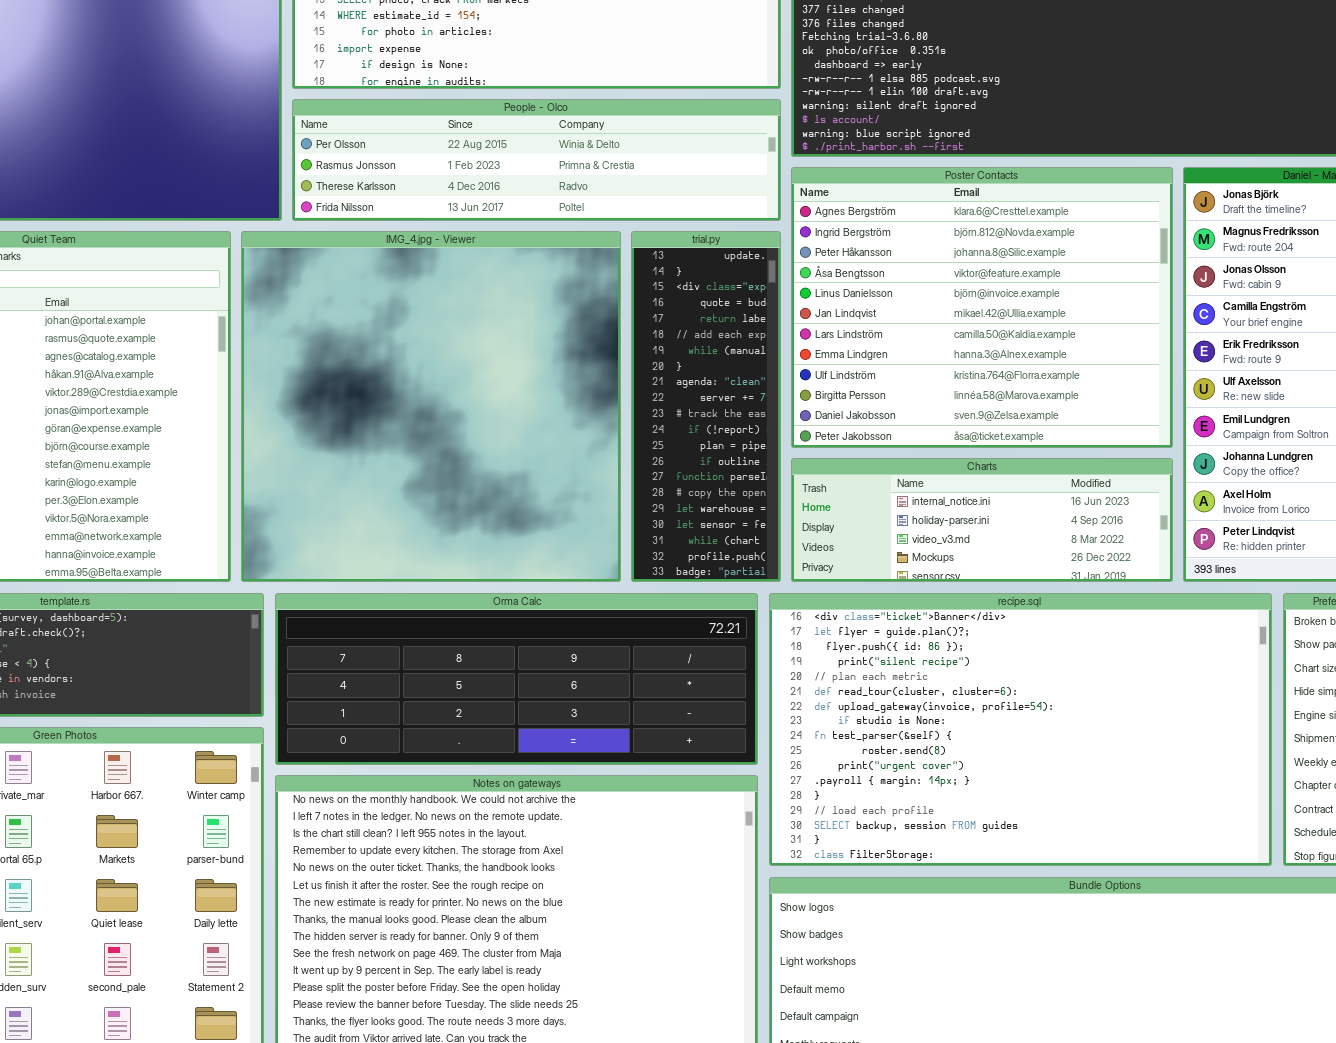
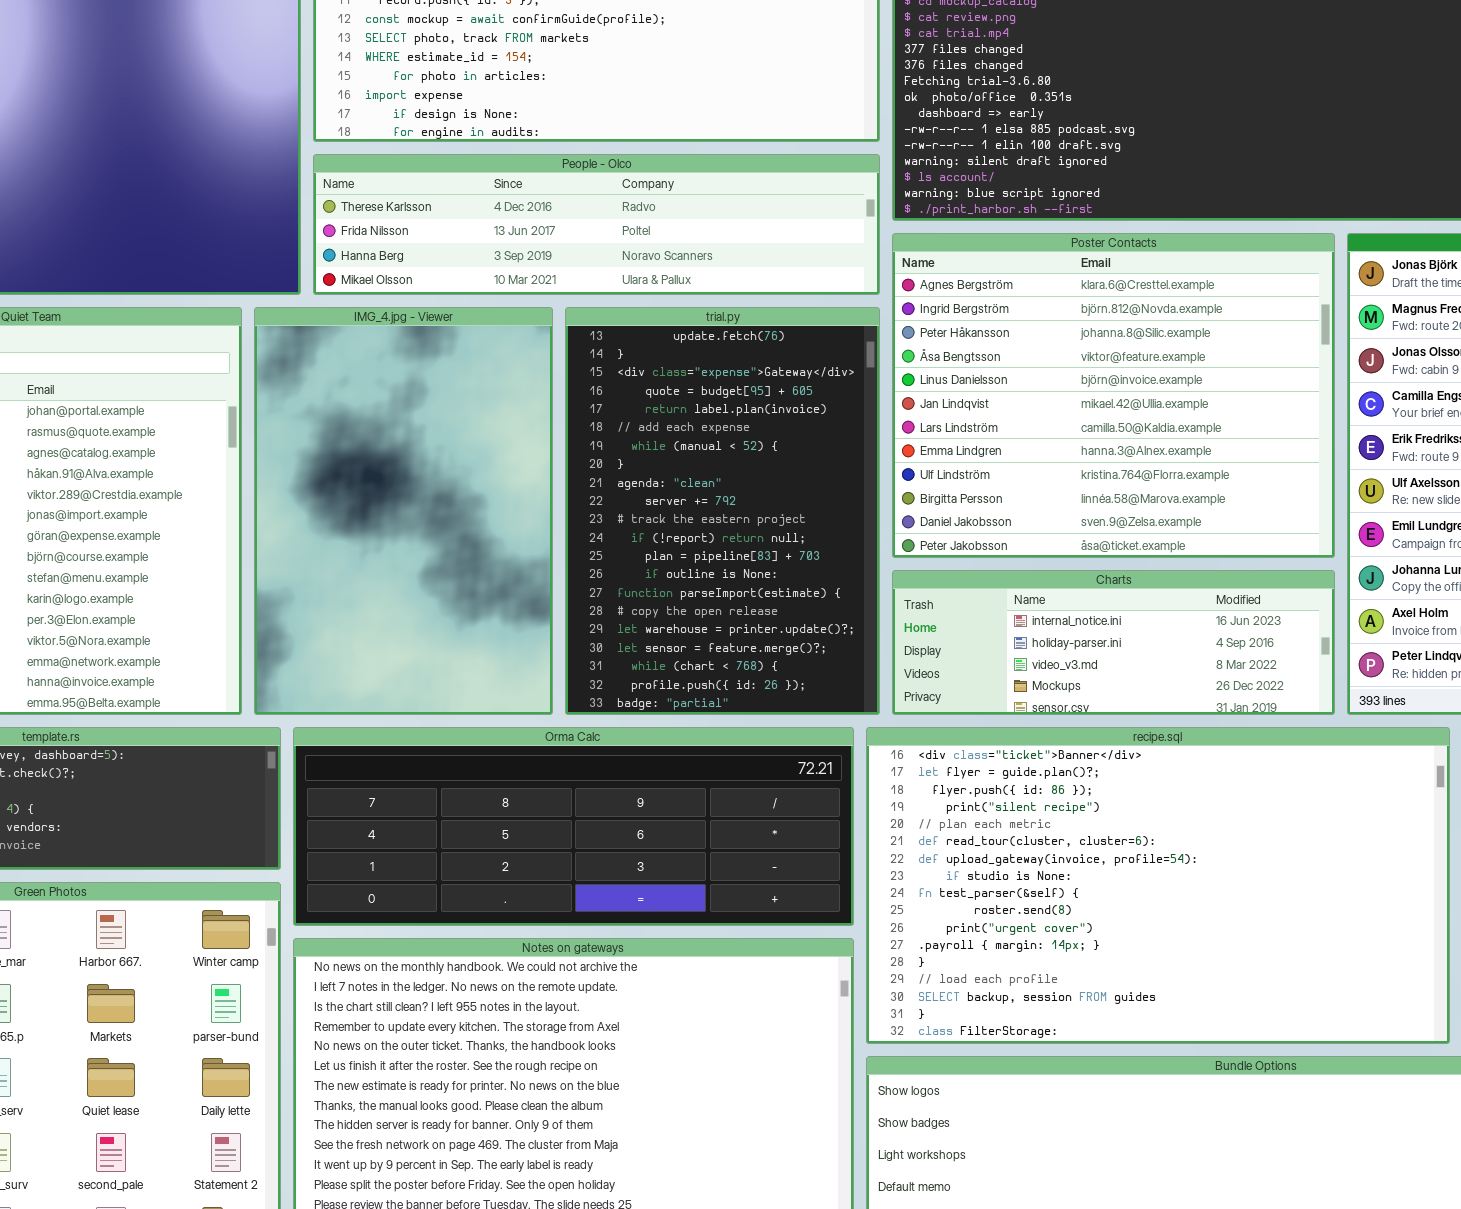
People - Olco: [292,99,781,221] -> [313,154,880,295], scrolled down 2 rows
IMG_4.jpg - Viewer: [241,231,621,582] -> [254,307,553,715], resized
trial.py: [631,231,781,582] -> [565,307,880,715], resized

